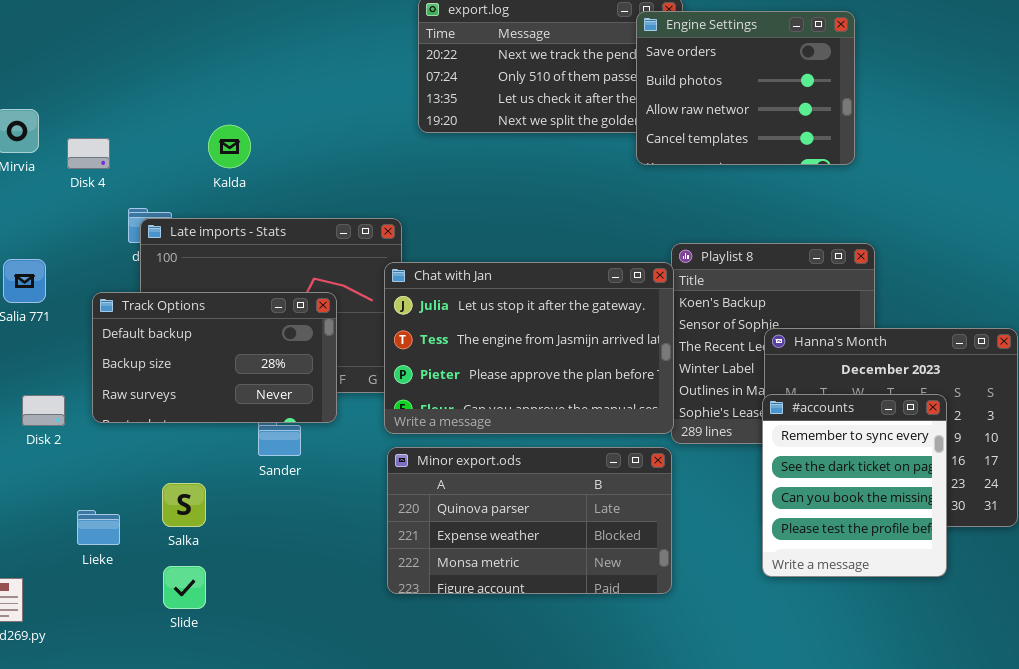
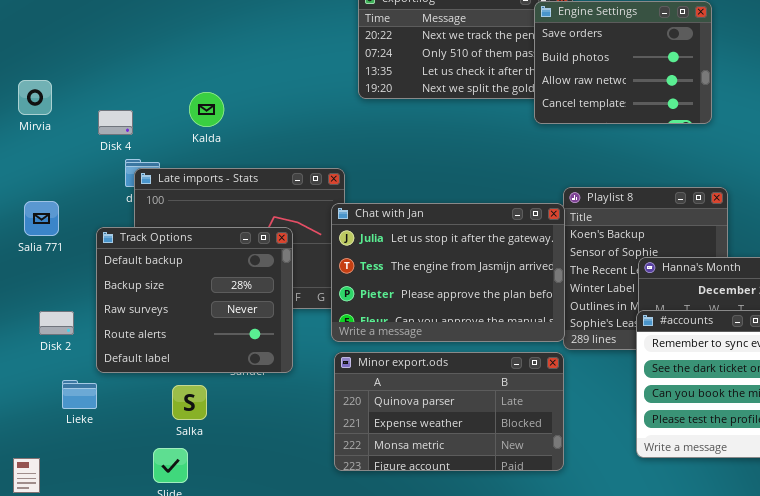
Disk 4: [67,138,110,169] -> [98,110,133,135], moved
Track Options: [92,292,337,423] -> [96,227,293,373], resized
Salka: [162,483,206,527] -> [172,385,207,420], moved
Lieke: [77,510,120,545] -> [62,380,97,409], moved

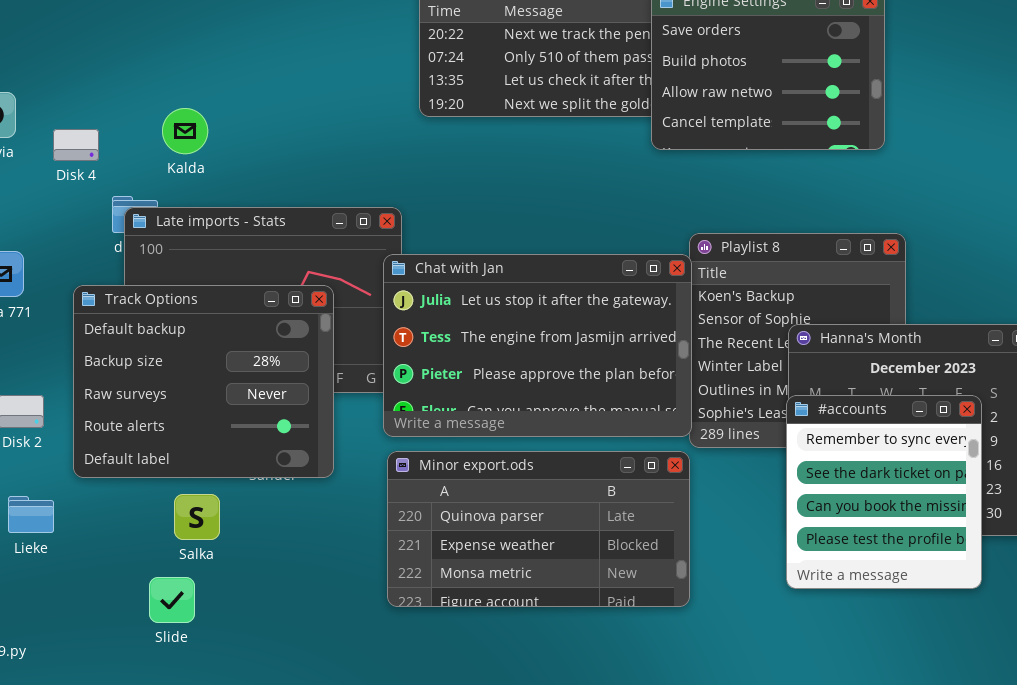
Kalda: [189,92,224,127] -> [162,108,208,154], moved
Disk 4: [98,110,133,135] -> [53,129,99,161], moved
Lieke: [62,380,97,409] -> [8,496,54,533], moved

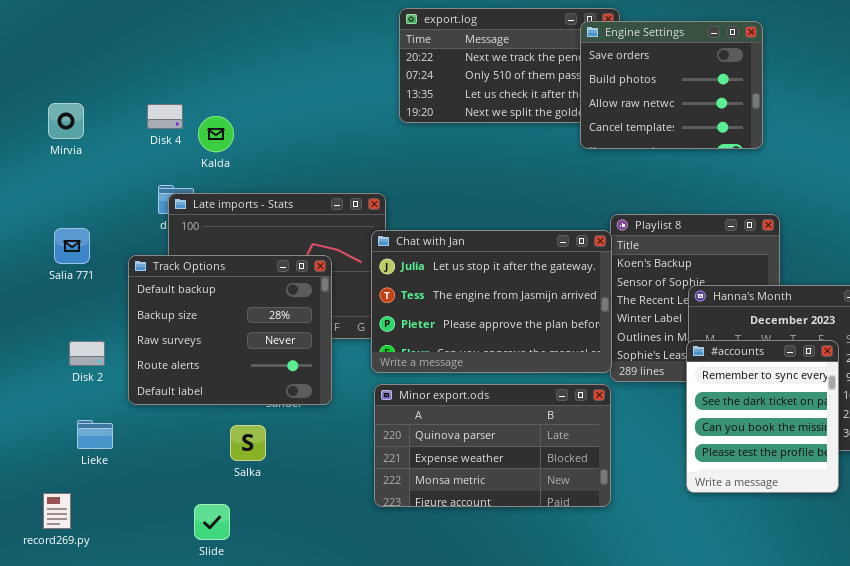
Disk 4: [53,129,99,161] -> [147,104,183,129], moved
Salka: [174,494,220,540] -> [230,425,266,461], moved
Slide: [149,577,195,623] -> [194,504,230,540], moved

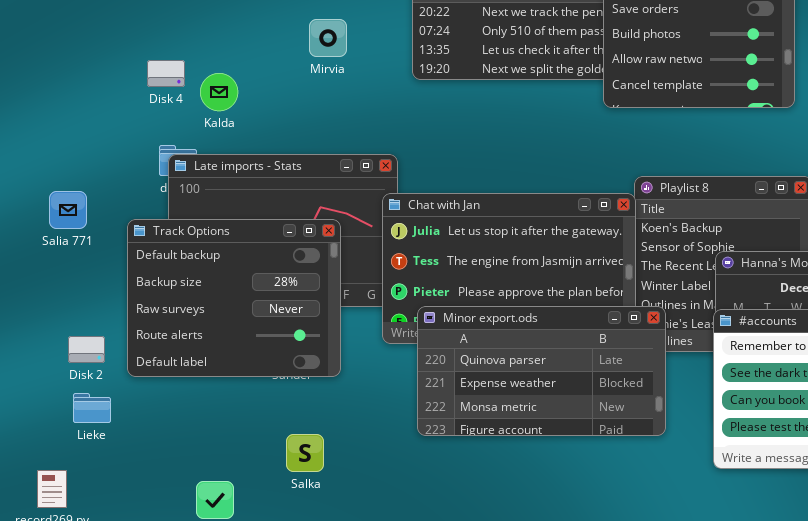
Mirvia: [48,103,84,139] -> [309,19,347,57], moved
Disk 2: [69,341,105,366] -> [68,336,105,363], moved
Minor export.ods: [374,384,611,507] -> [417,306,666,436], moved
Salka: [230,425,266,461] -> [286,434,324,472], moved

